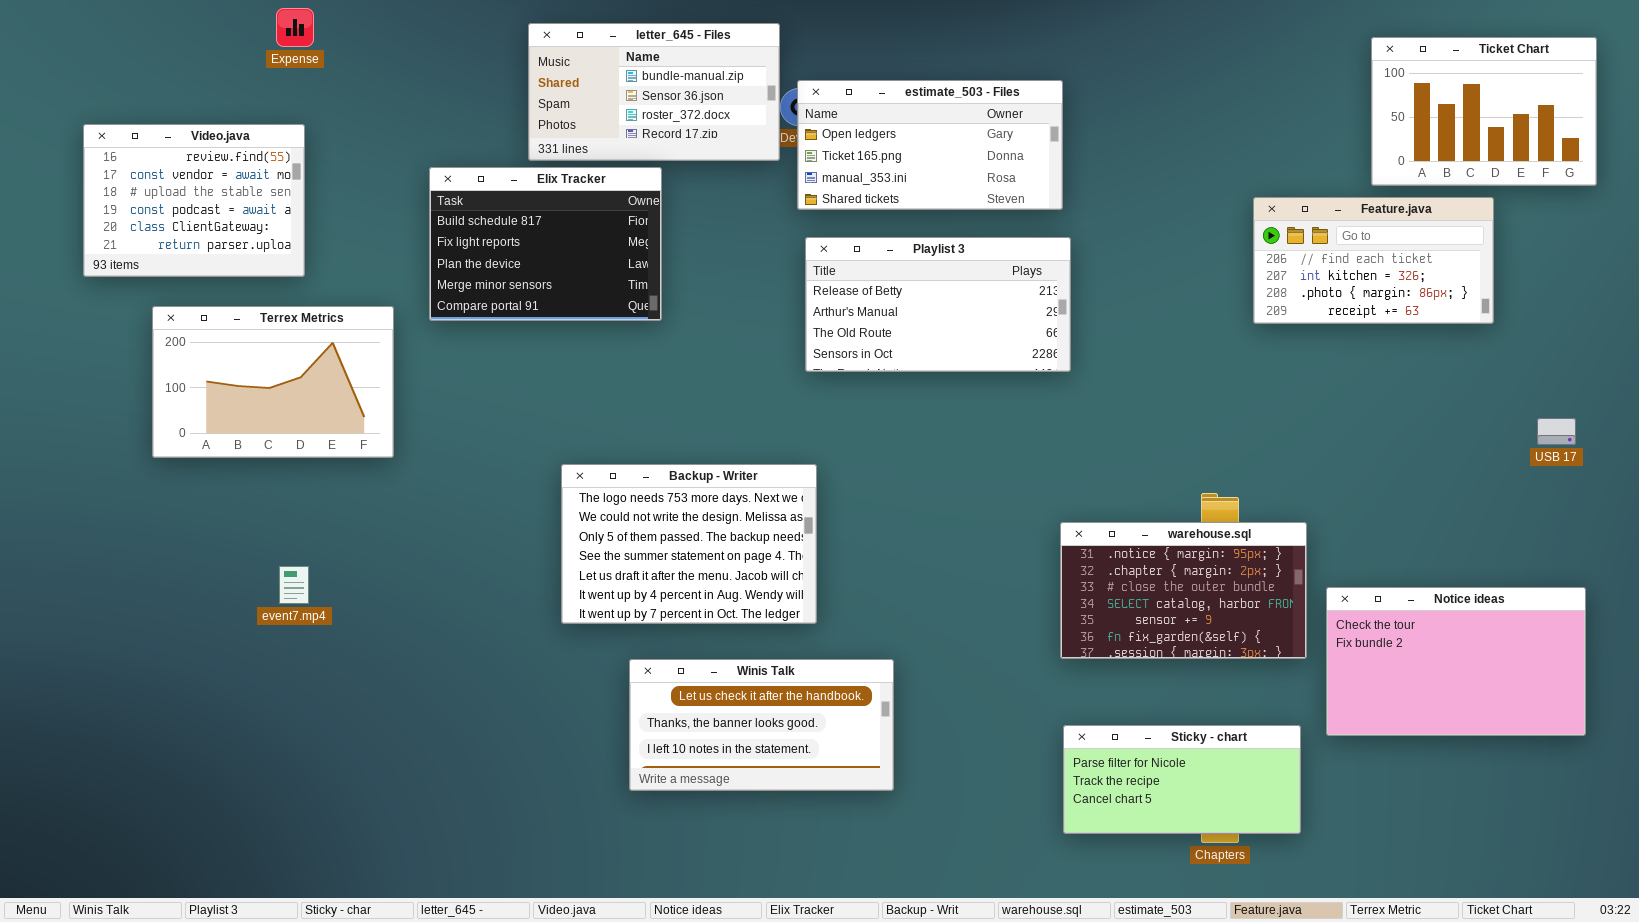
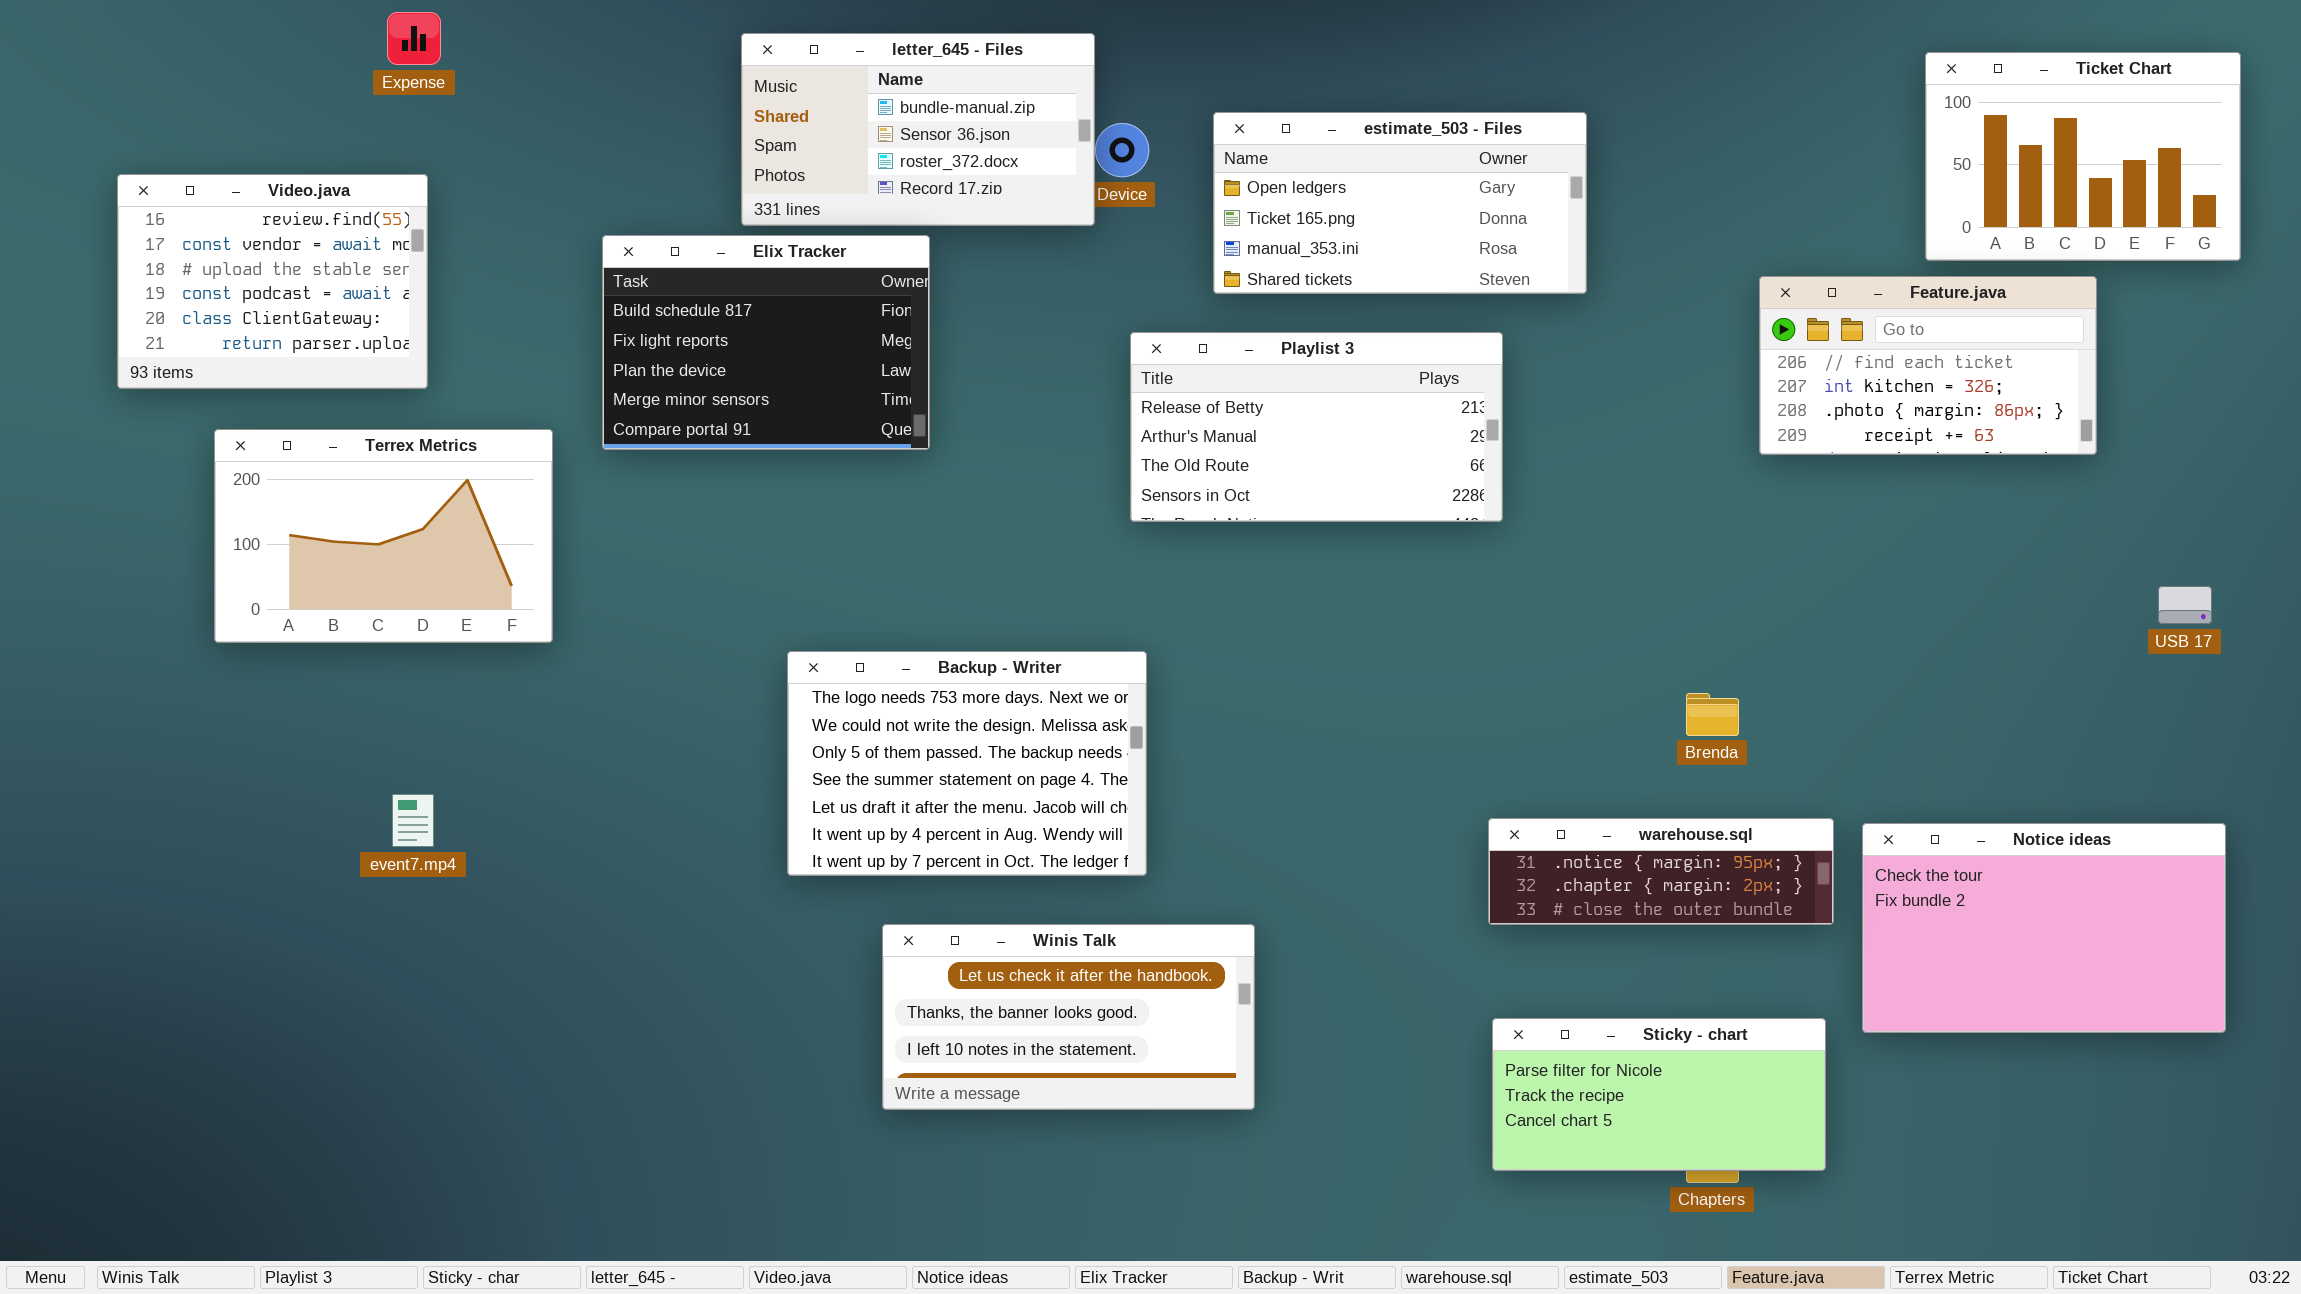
estimate_503 - Files: [797,80,1063,210] -> [1213,112,1587,294], moved
warehouse.sql: [1060,522,1307,659] -> [1488,818,1834,925], resized

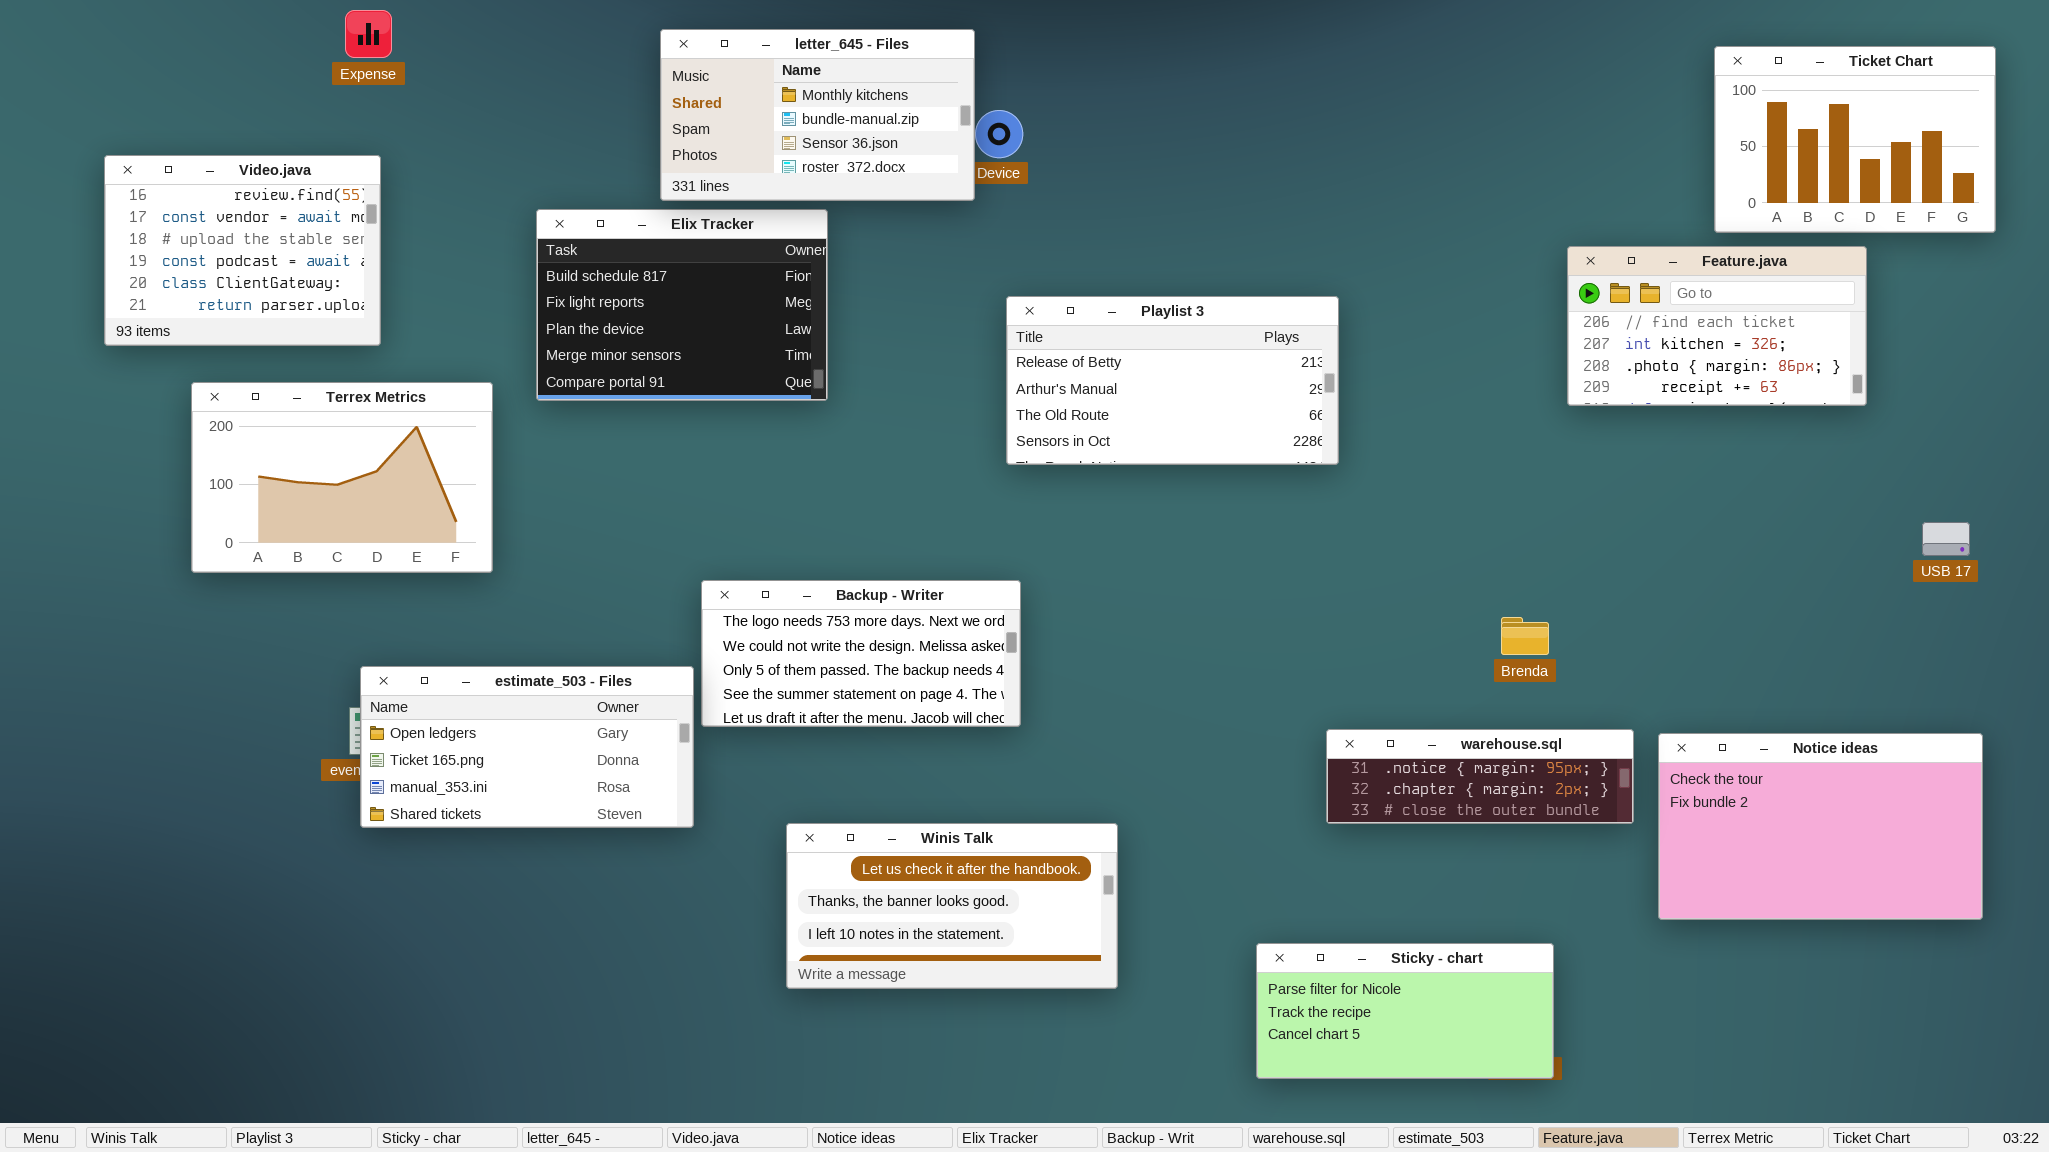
letter_645 - Files: [741,33,1095,226] -> [660,29,975,201], scrolled up 1 row
estimate_503 - Files: [1213,112,1587,294] -> [360,666,694,828], moved
Backup - Writer: [787,651,1147,876] -> [701,580,1021,727], resized
Sticky - chart: [1492,1018,1826,1171] -> [1256,943,1554,1079], moved

